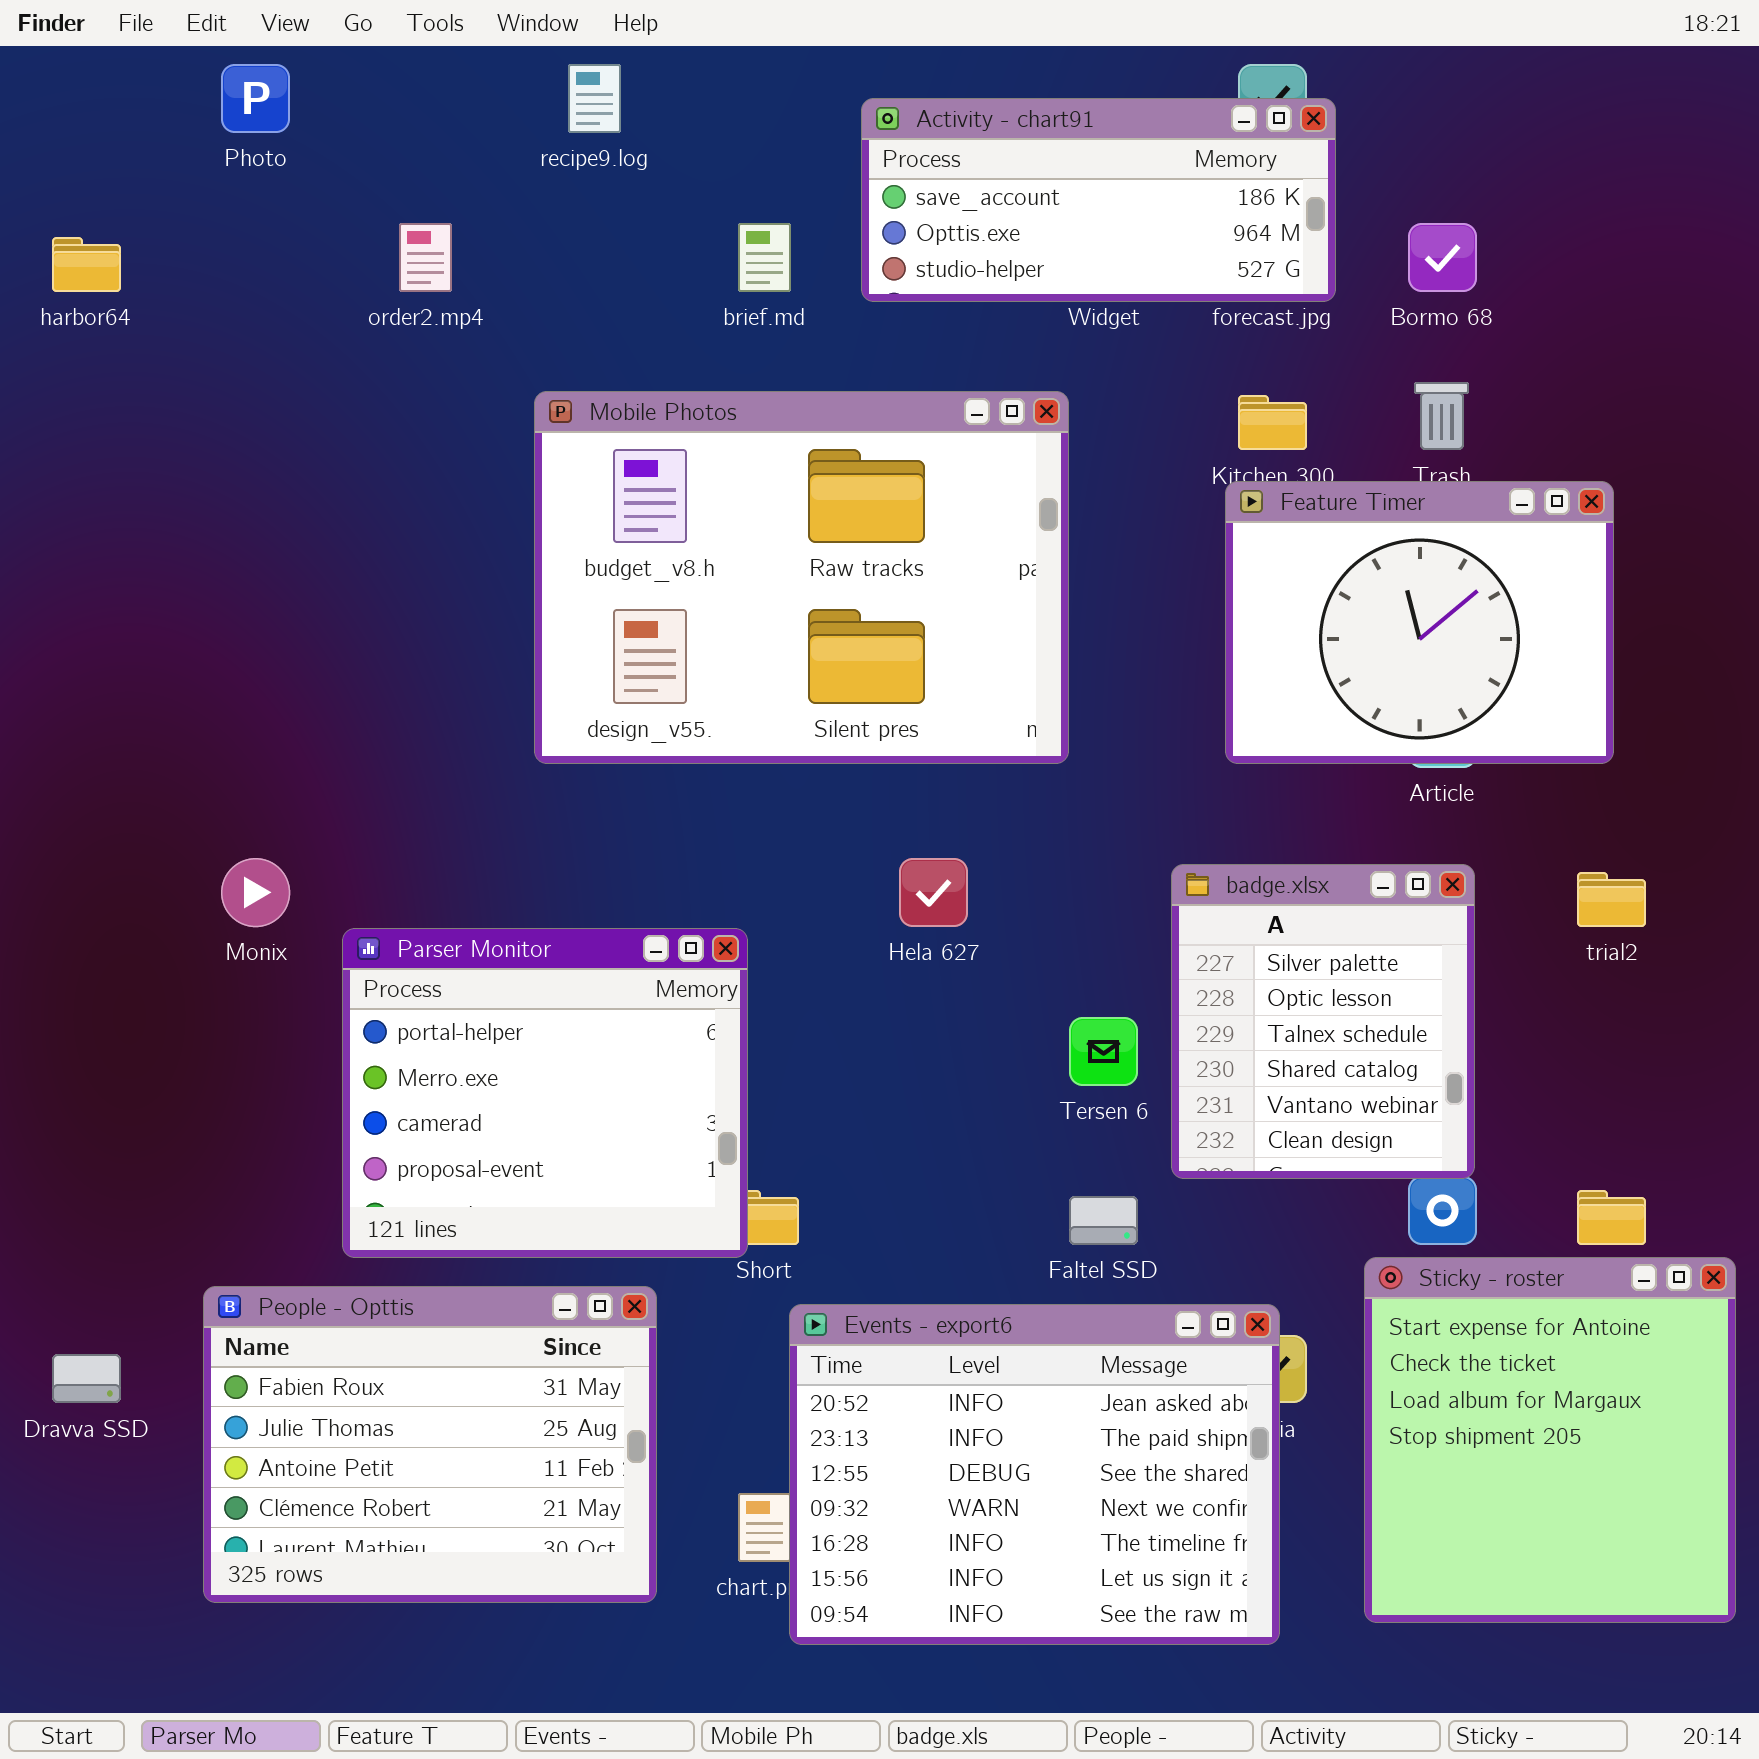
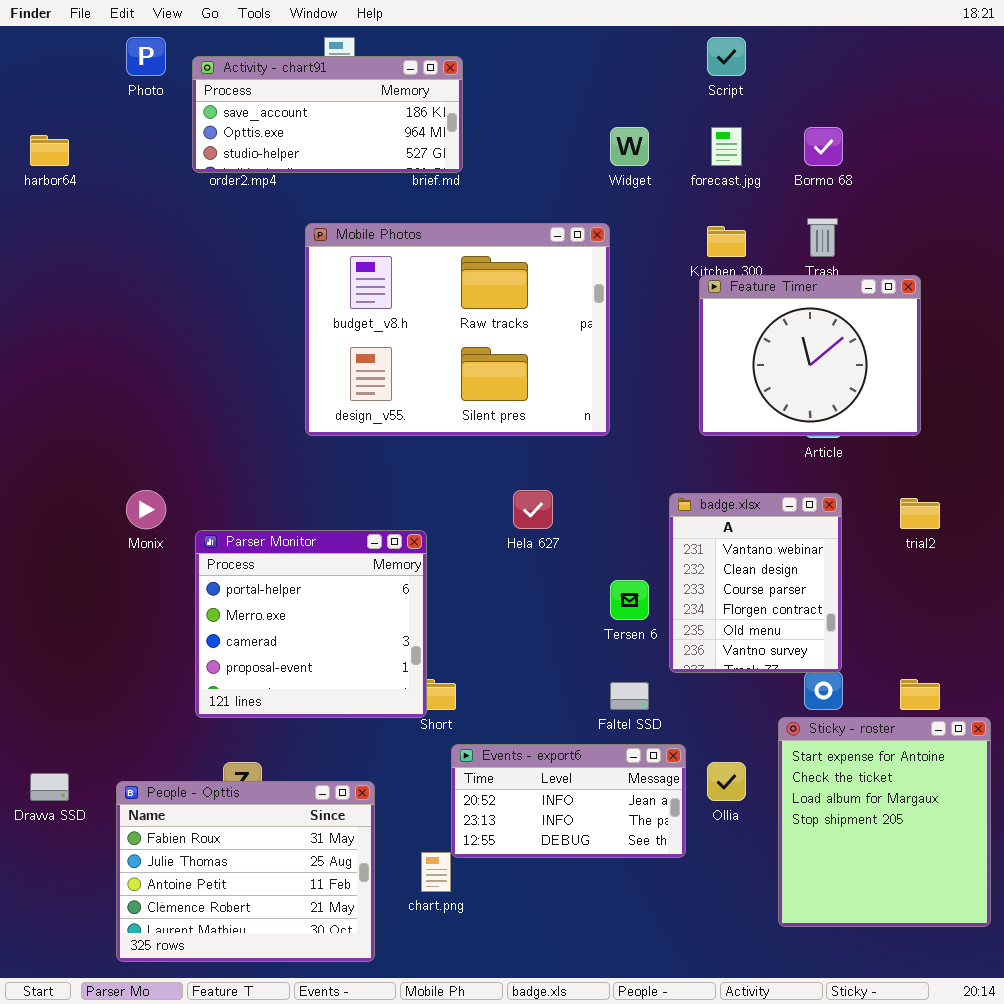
Activity - chart91: [861,98,1336,302] -> [192,56,463,173], moved
badge.xlsx: [1171,864,1475,1179] -> [669,493,842,673], scrolled down 4 rows
People - Opttis: [203,1286,657,1603] -> [116,781,375,962], moved
Events - export6: [789,1304,1280,1645] -> [451,744,686,858], resized

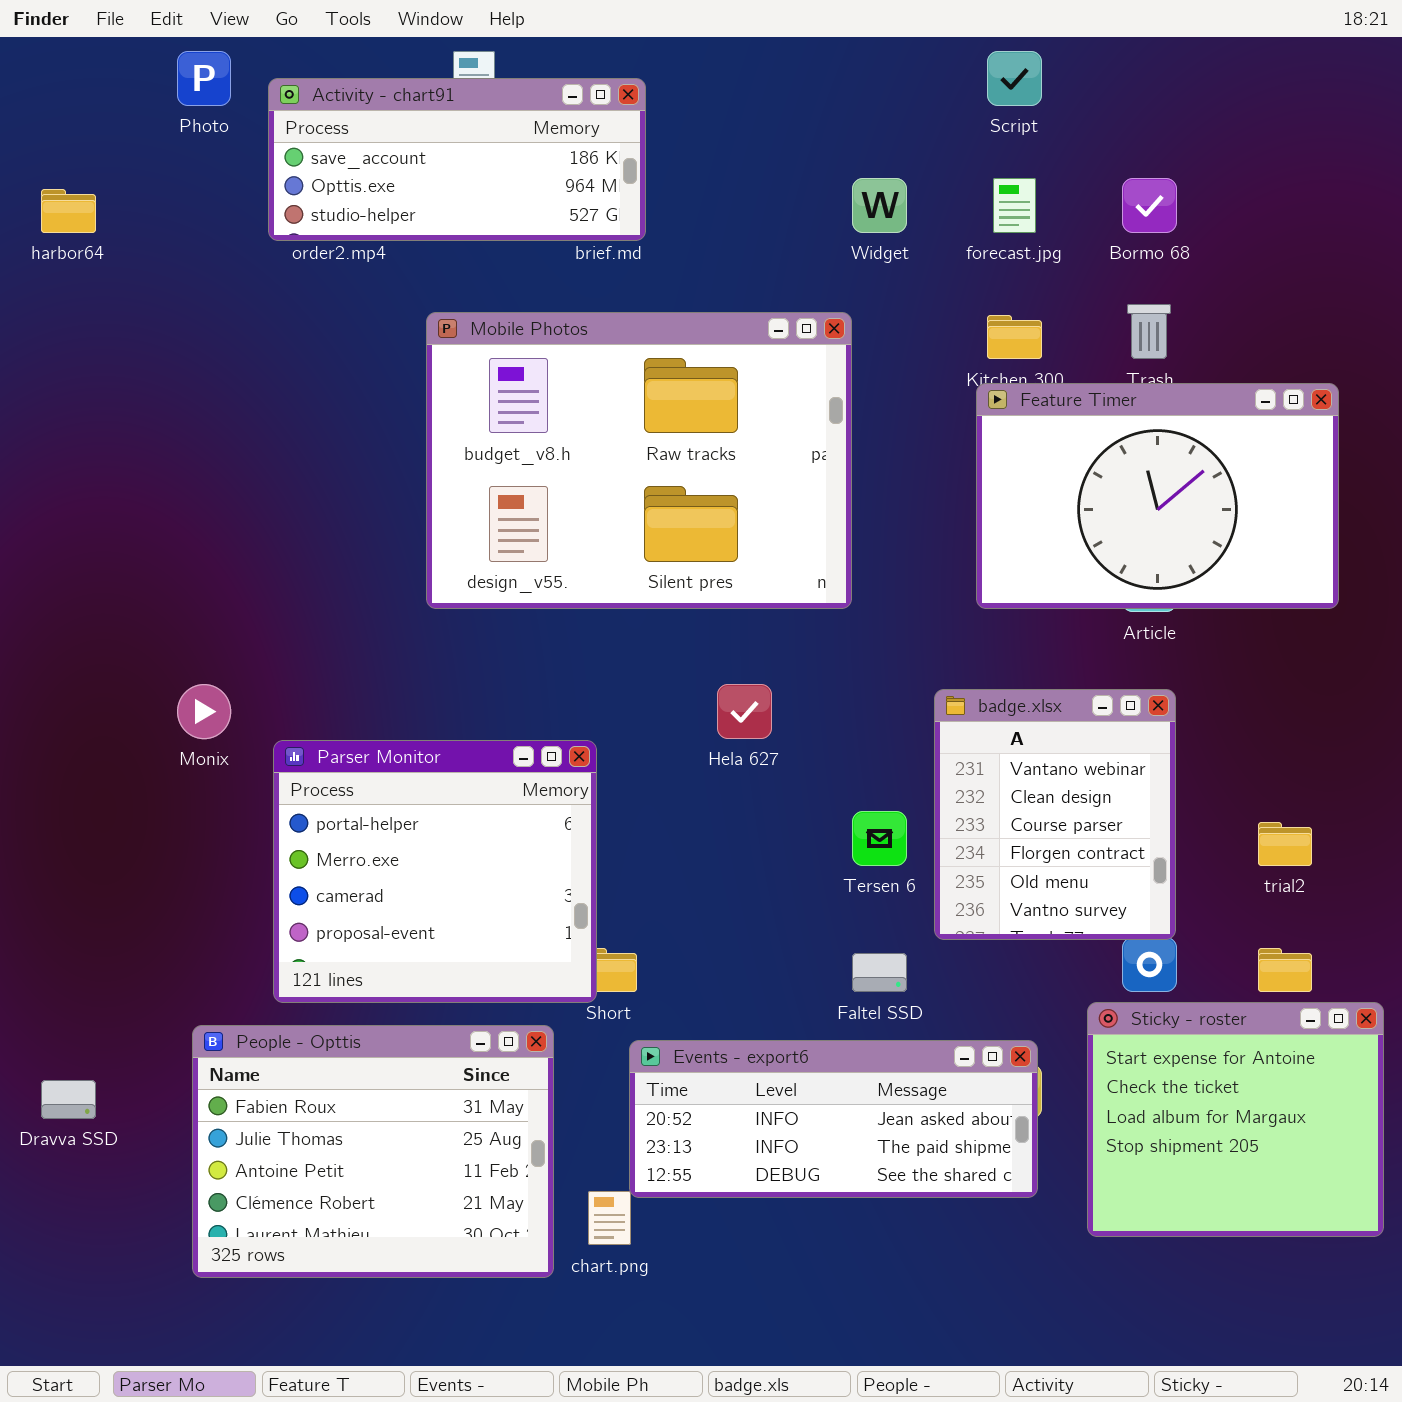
Feature Timer: [699,275,921,436] -> [976,383,1339,609], resized
trial2: [900,498,940,529] -> [1258,822,1312,866], moved
Sticky - roster: [778,717,991,927] -> [1087,1002,1384,1237], resized
Events - export6: [451,744,686,858] -> [629,1040,1038,1198], resized
People - Opttis: [116,781,375,962] -> [192,1025,554,1278], moved

